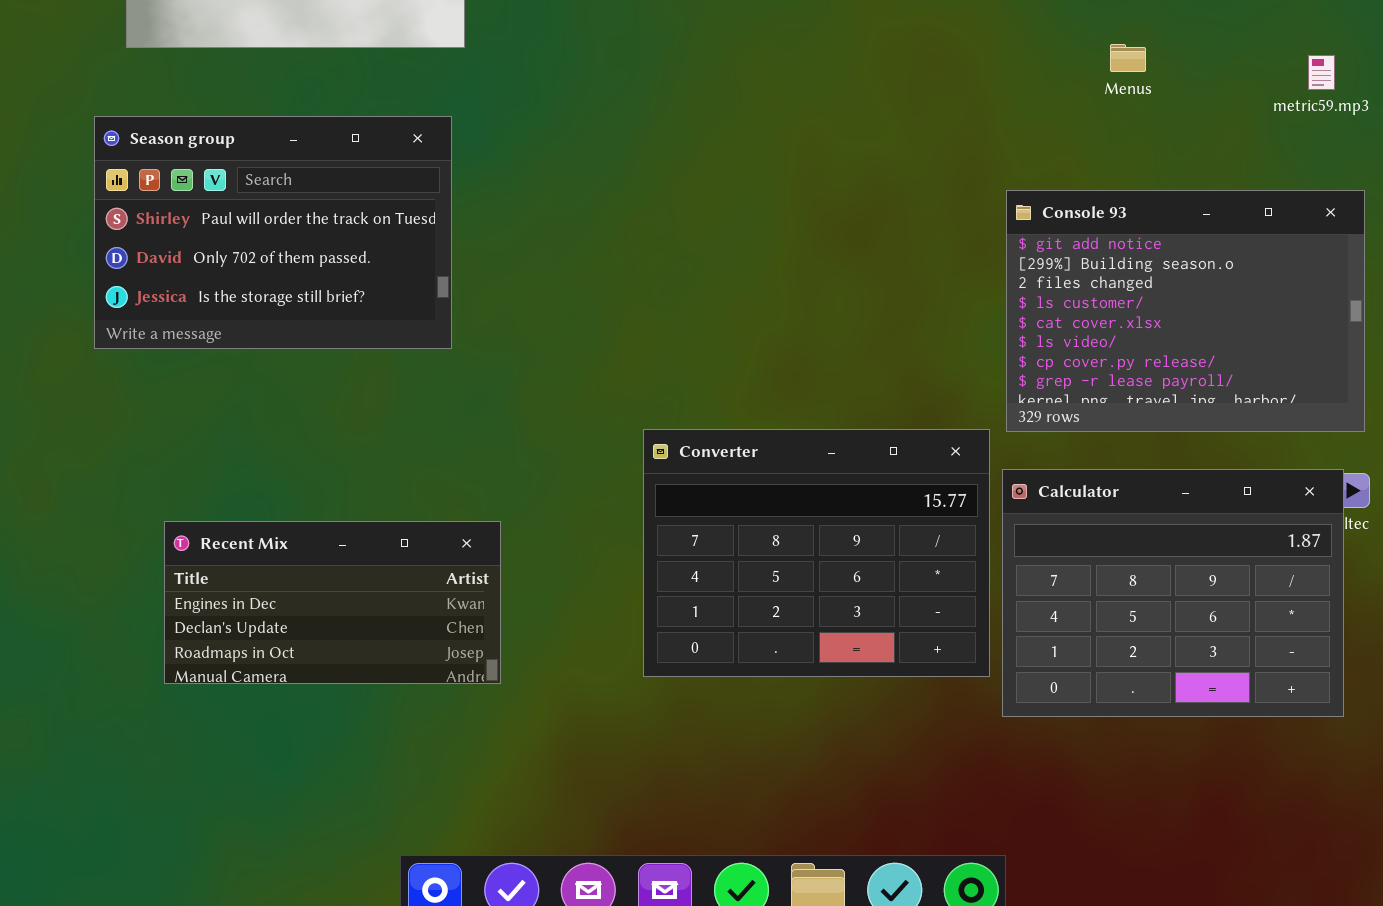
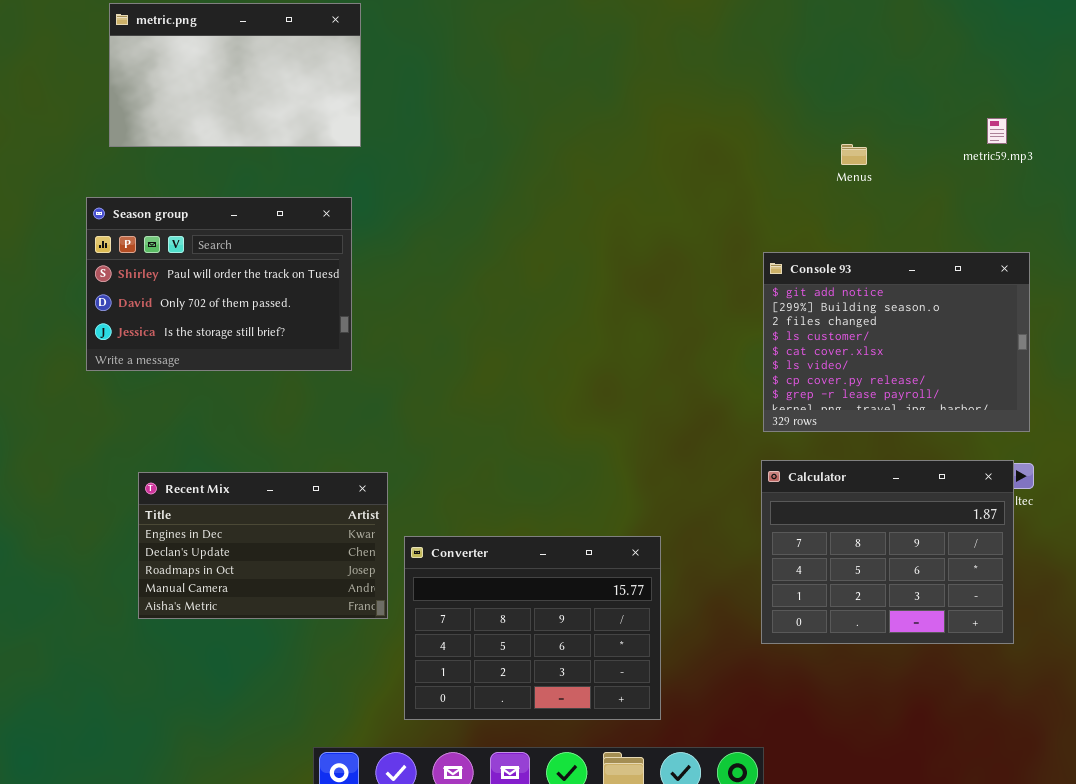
metric59.mp3: [1308,55,1335,90] -> [987,118,1007,144], moved
Converter: [643,429,990,677] -> [404,536,661,720], moved
Recent Mix: [164,521,501,684] -> [138,472,388,619], resized

